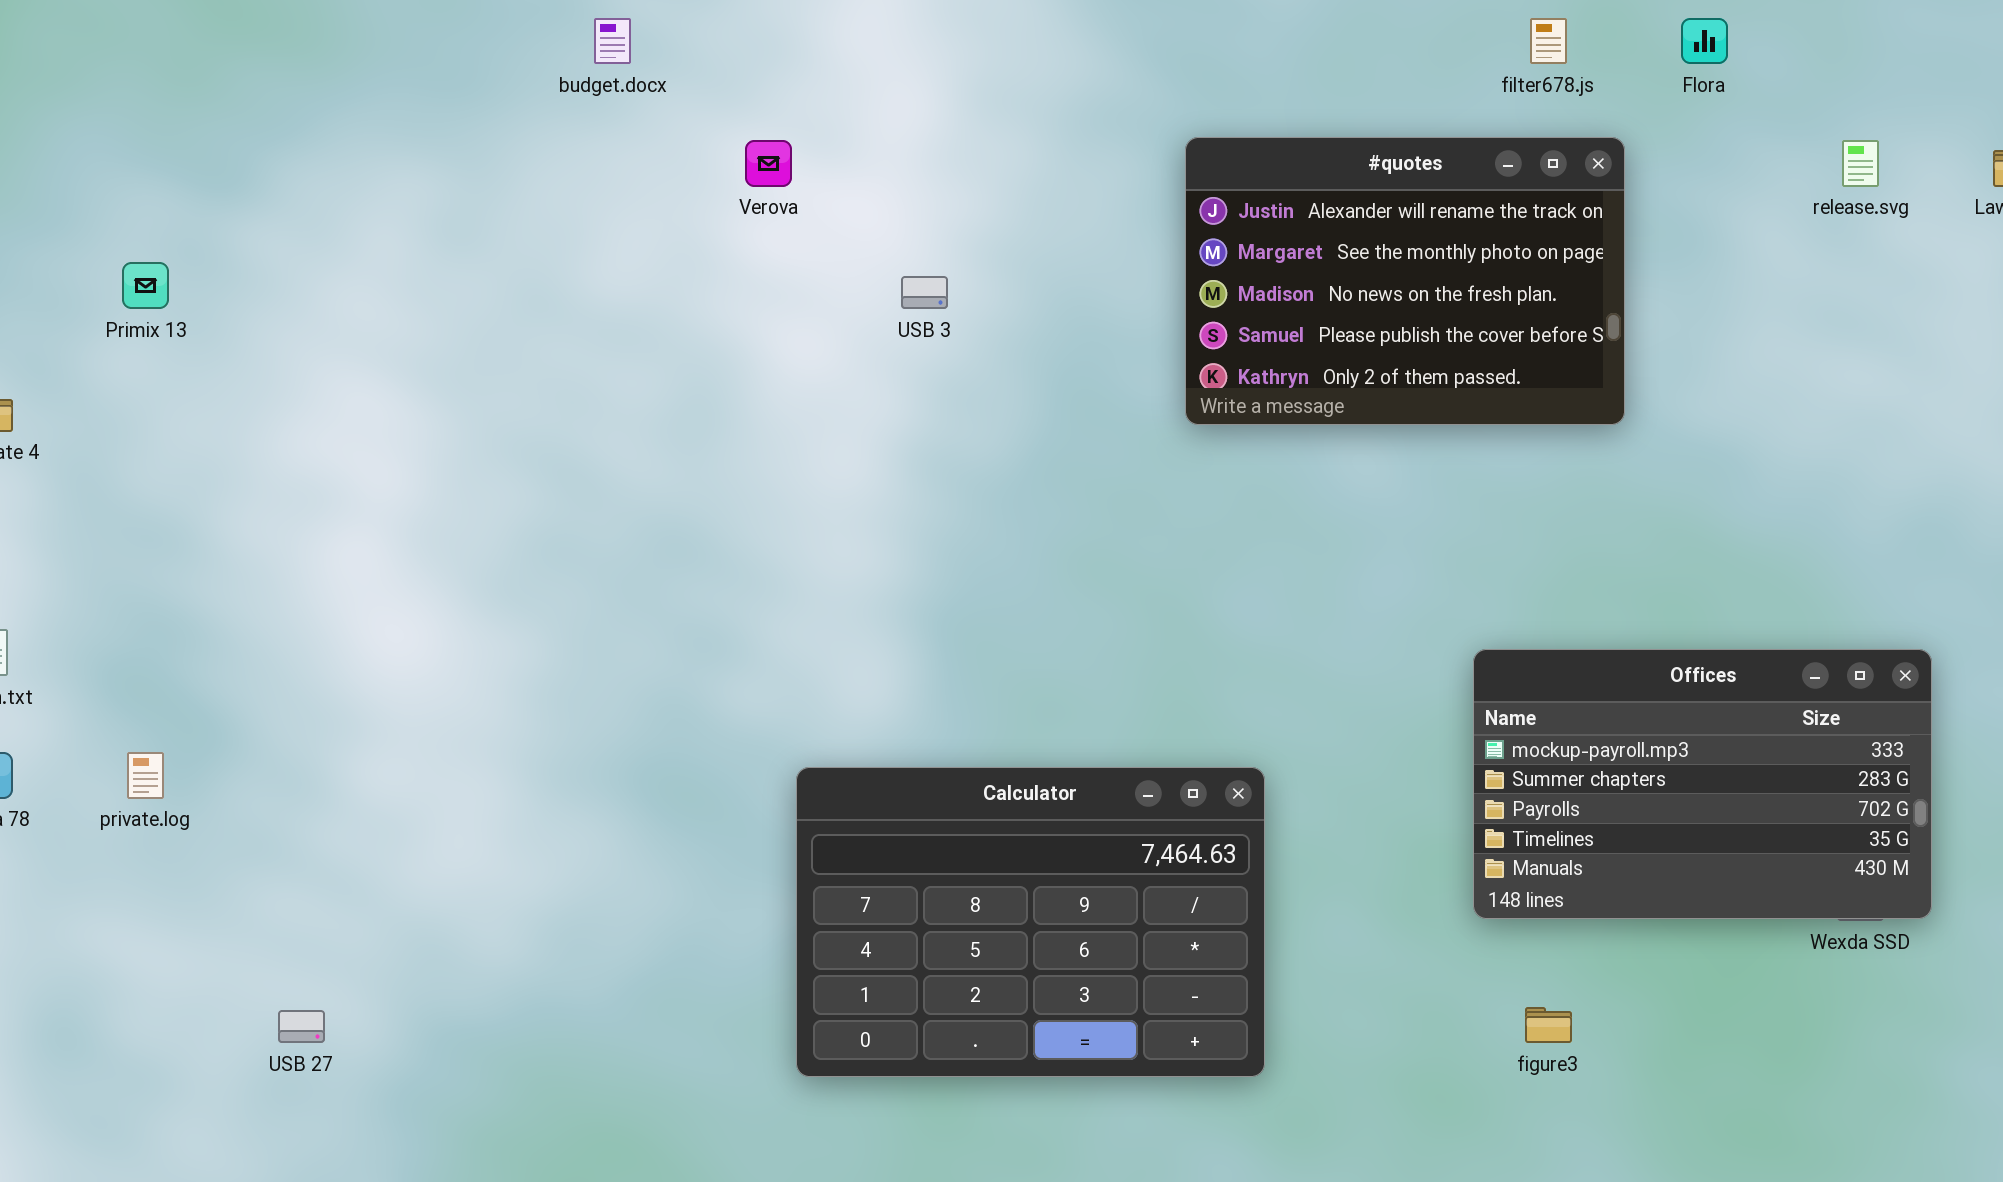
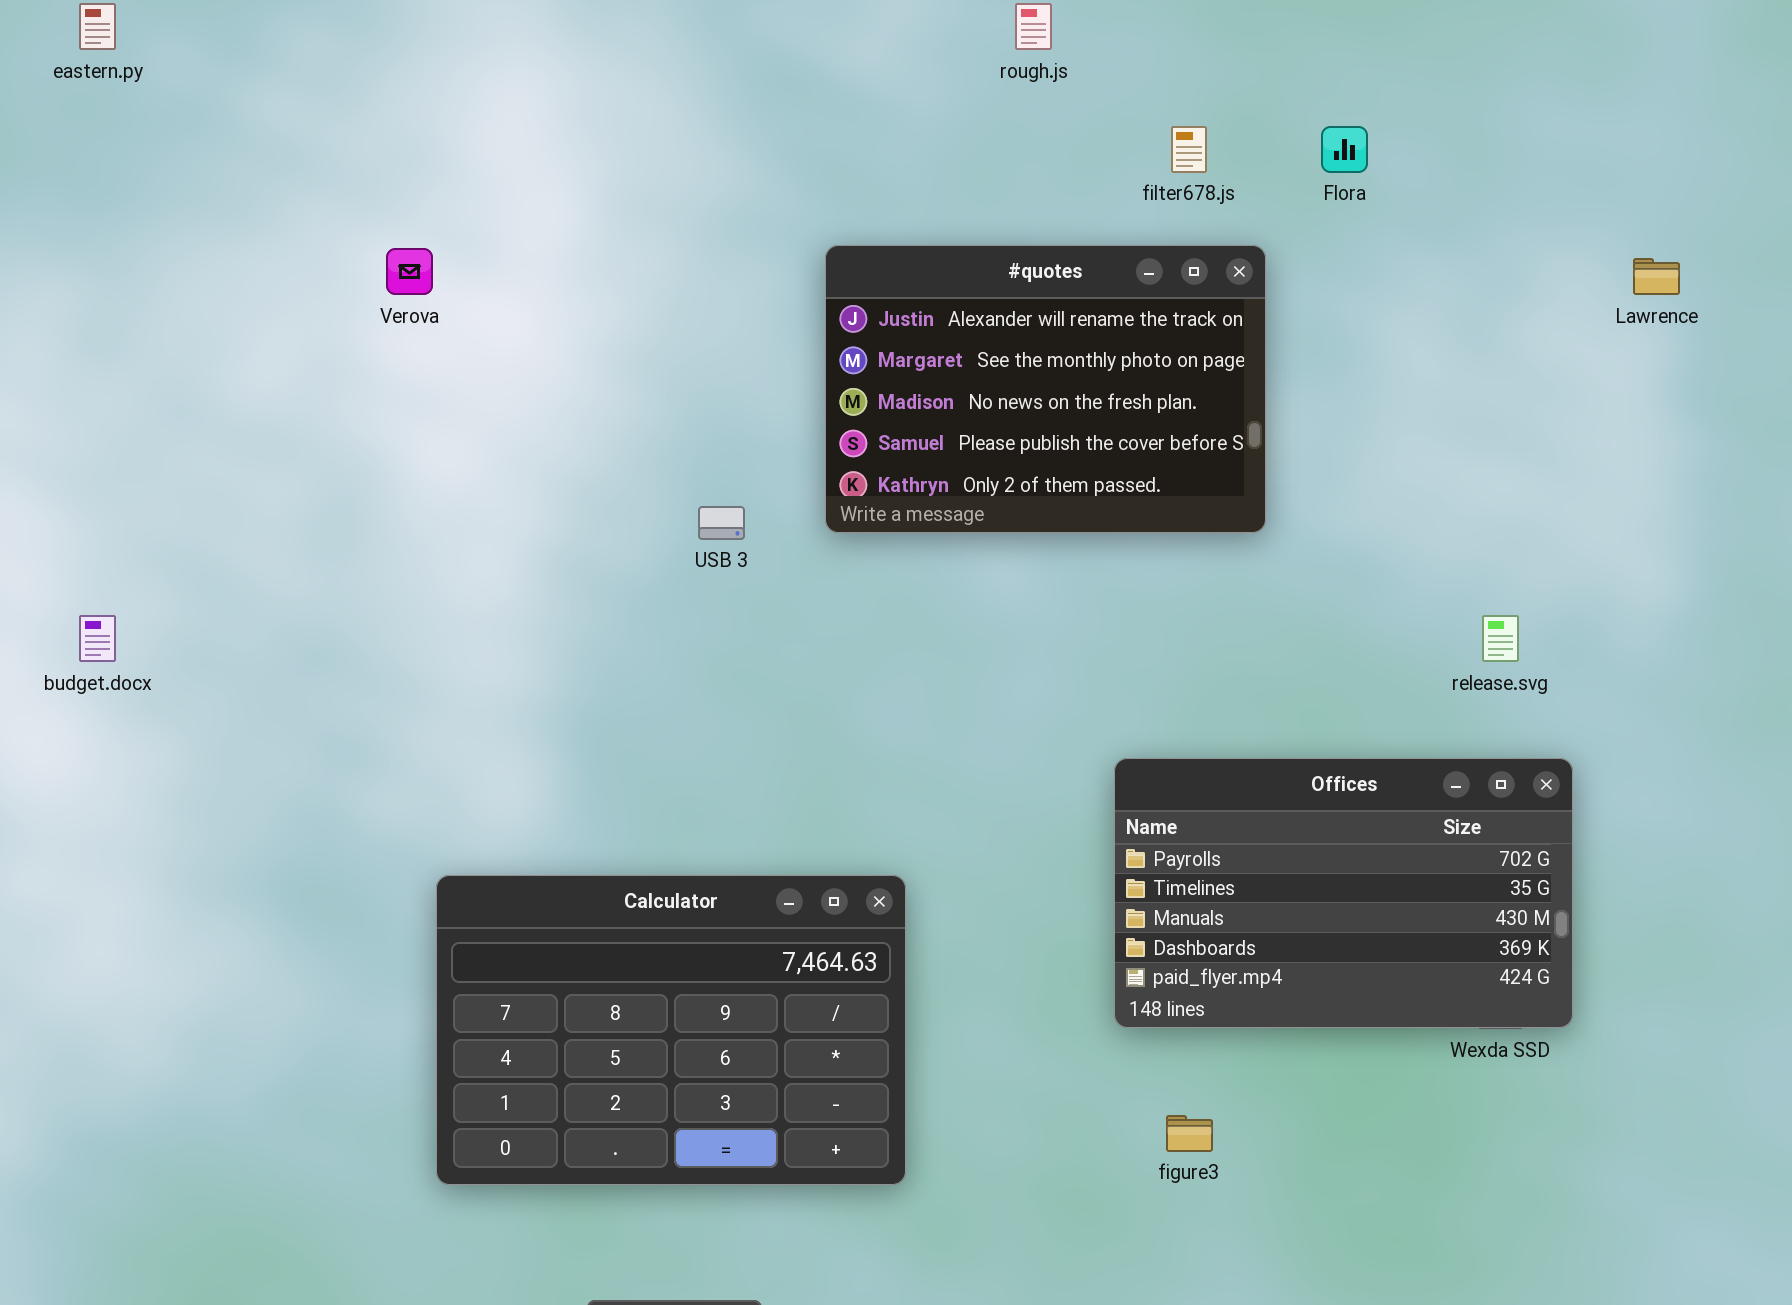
budget.docx: [594,18,631,64] -> [79,615,116,662], moved
release.svg: [1842,140,1879,187] -> [1482,615,1519,662], moved
USB 3: [901,276,948,309] -> [698,506,745,540], moved
Offices: [1473,649,1932,919] -> [1114,758,1573,1028], scrolled down 2 rows

